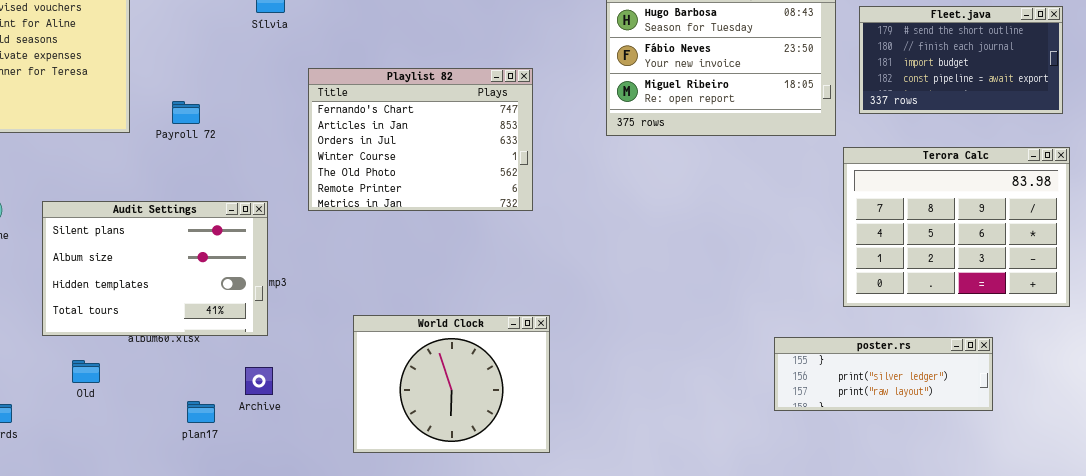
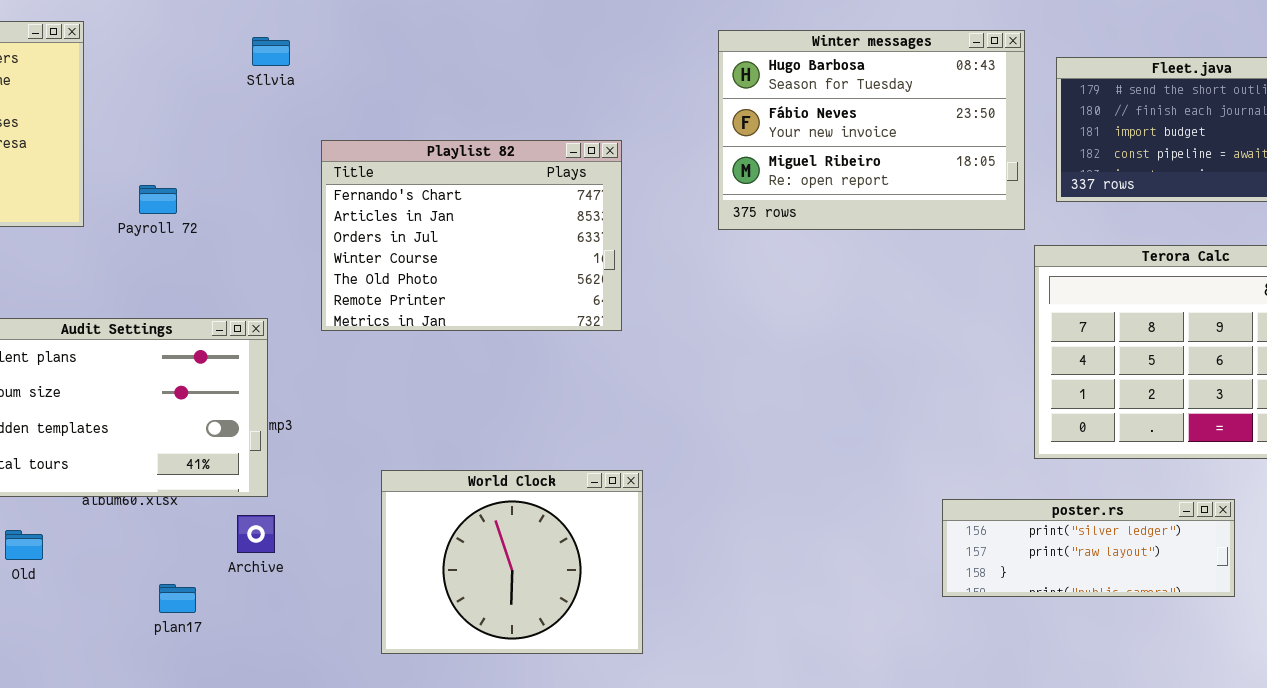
poster.rs: [774,337,993,411] -> [942,499,1235,597], scrolled down 1 row
Archive: [245,367,273,395] -> [237,515,275,553], moved

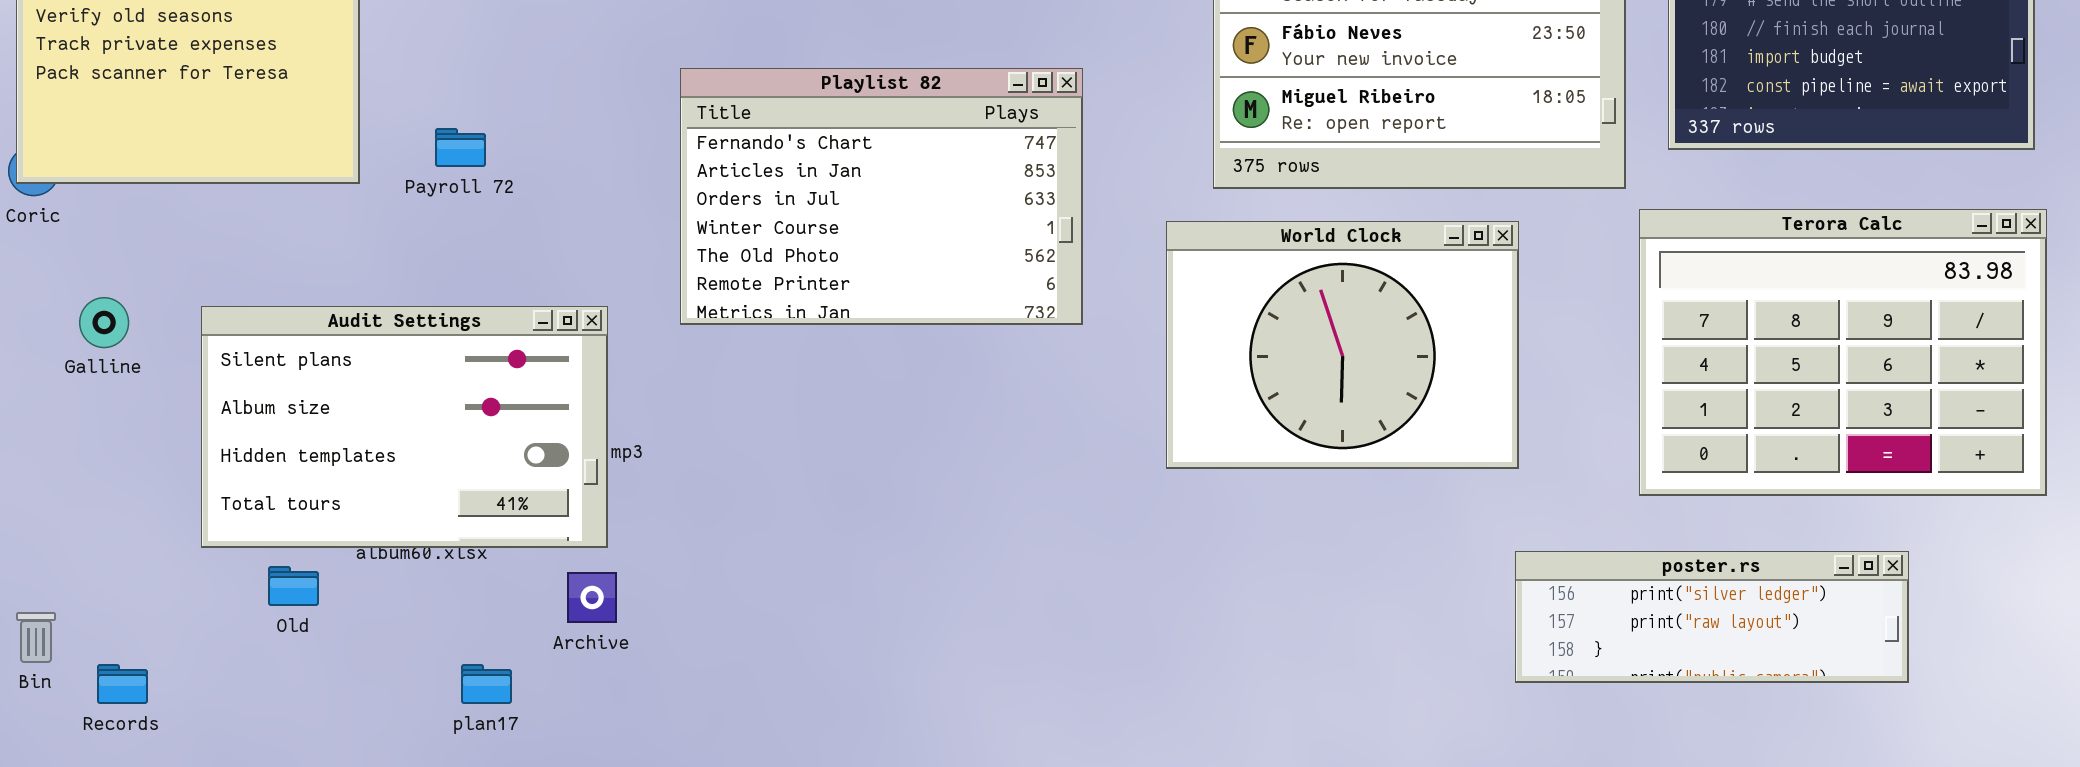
World Clock: [381,470,643,654] -> [1166,221,1519,469], moved
Old: [5,530,43,560] -> [268,566,319,606], moved

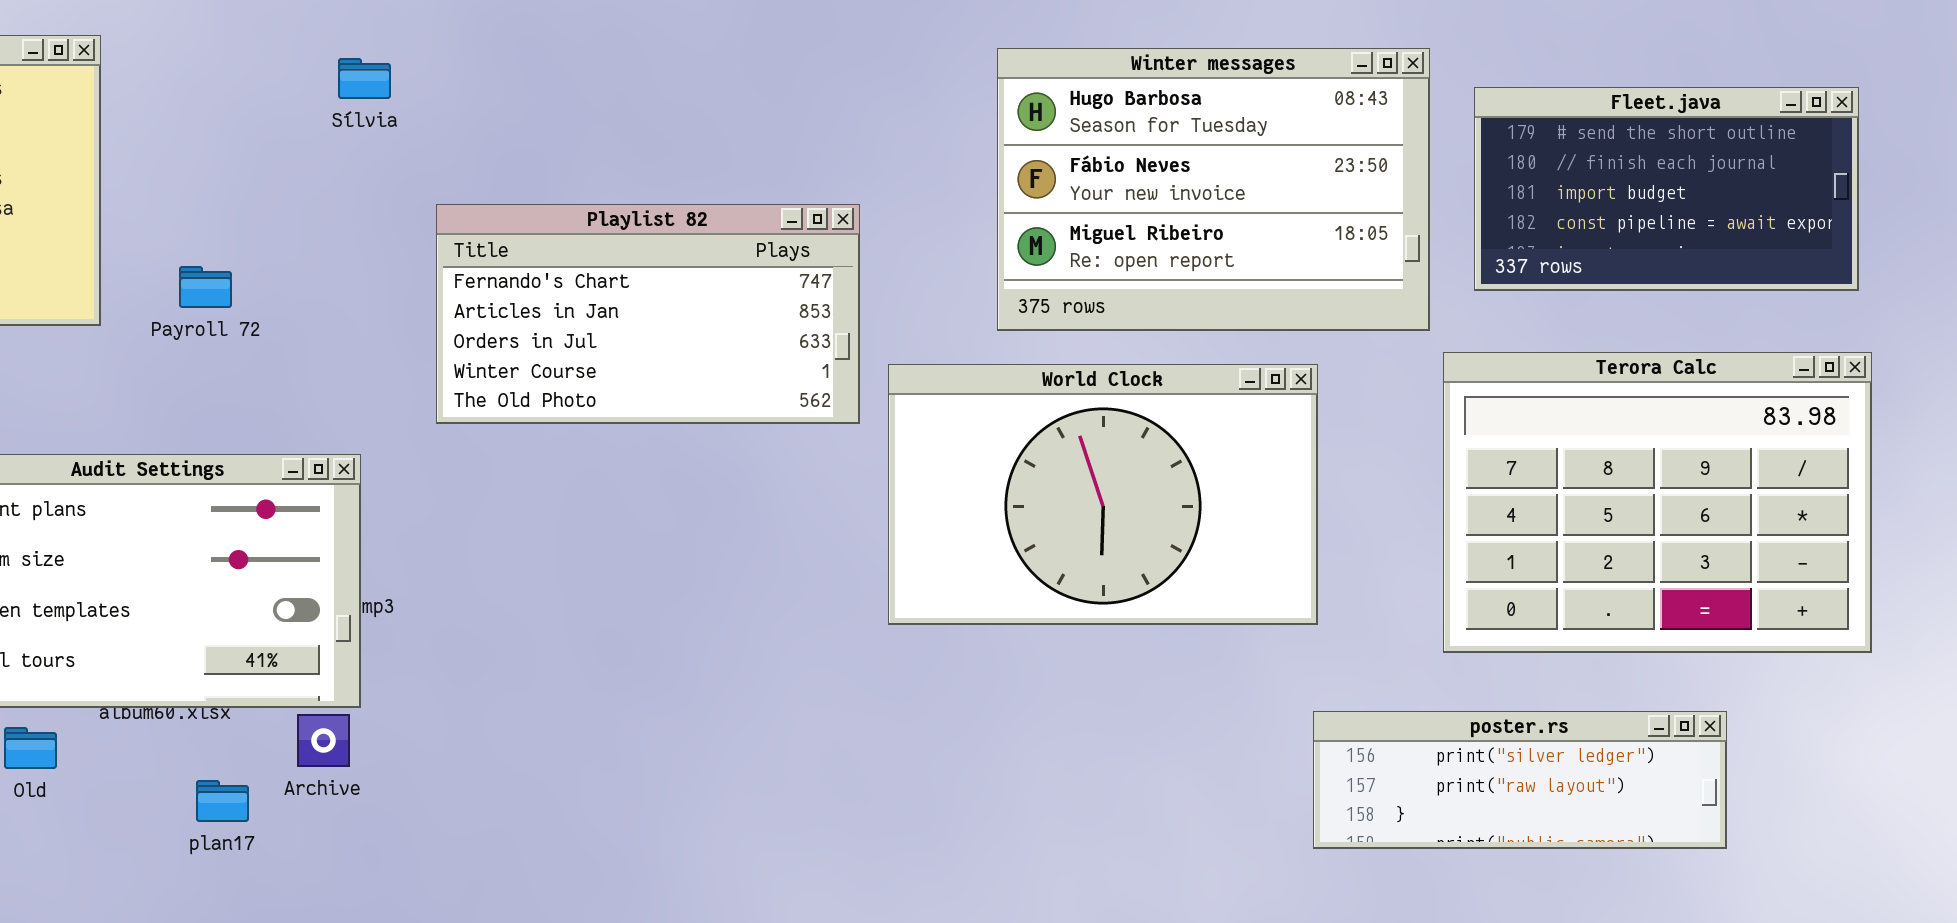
Playlist 82: [680,68,1083,325] -> [436,204,860,424], resized
World Clock: [1166,221,1519,469] -> [888,364,1318,625], resized
Archive: [567,572,617,623] -> [297,714,350,767], moved
plan17: [461,664,512,704] -> [196,780,249,822], moved

